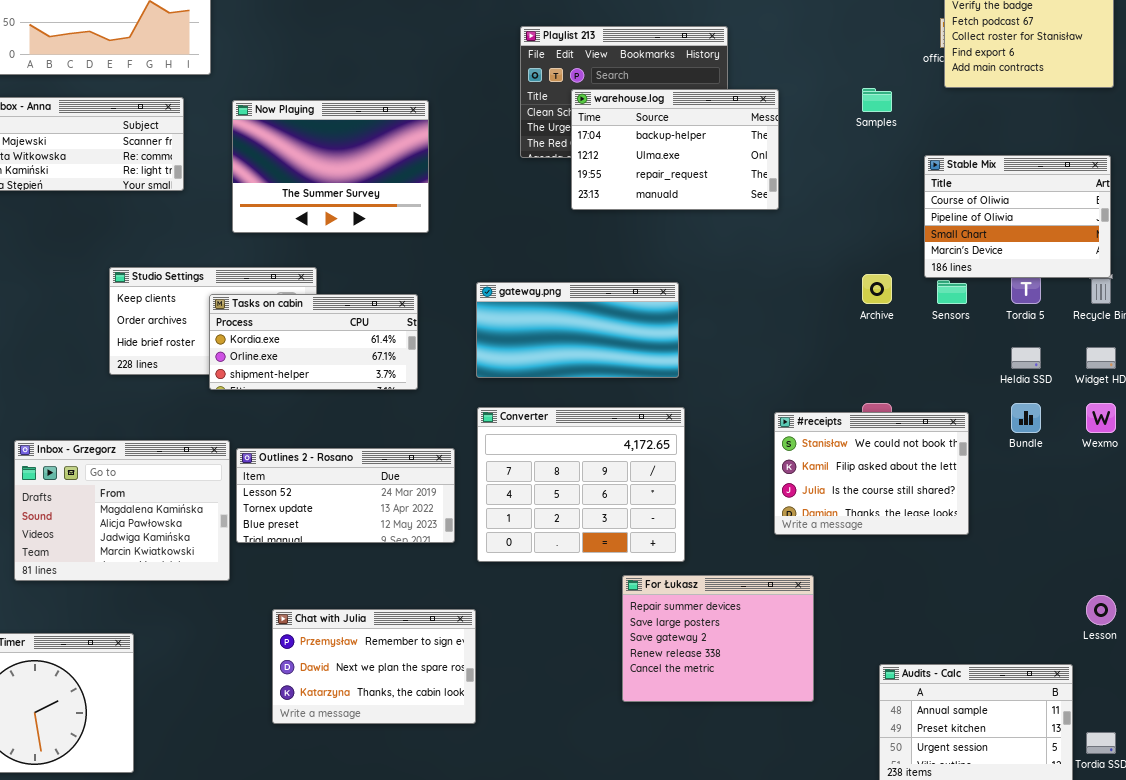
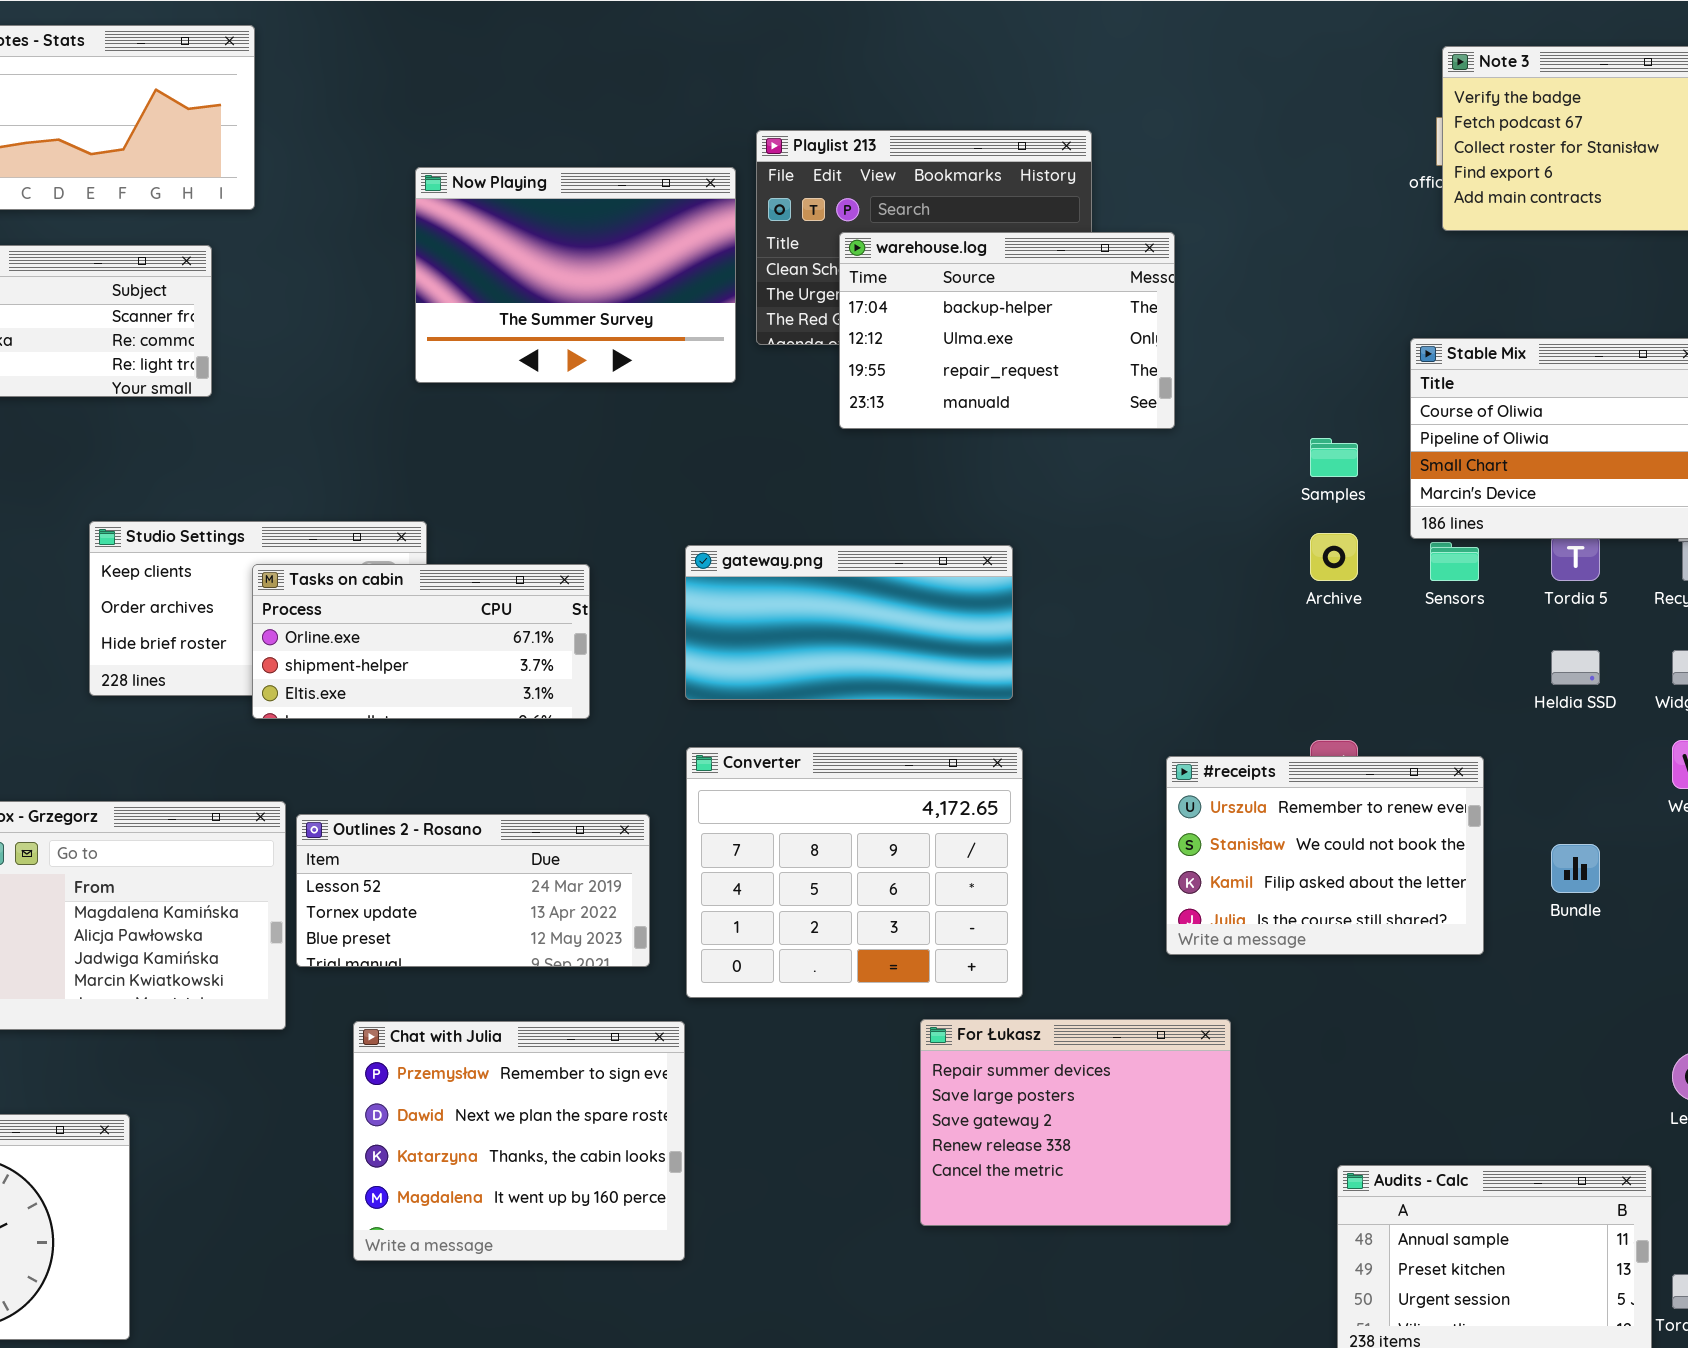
Samples: [862,88,892,112] -> [1310,438,1358,477], moved
Now Playing: [232,100,429,233] -> [415,167,736,383], moved
Tasks on cabin: [209,294,418,390] -> [252,564,590,719], scrolled down 1 row
Bundle: [1011,403,1041,433] -> [1551,844,1600,893], moved
#receipts: [774,412,969,535] -> [1166,756,1484,955], scrolled up 1 row
Chat with Julia: [272,609,476,724] -> [353,1021,685,1261], resized

